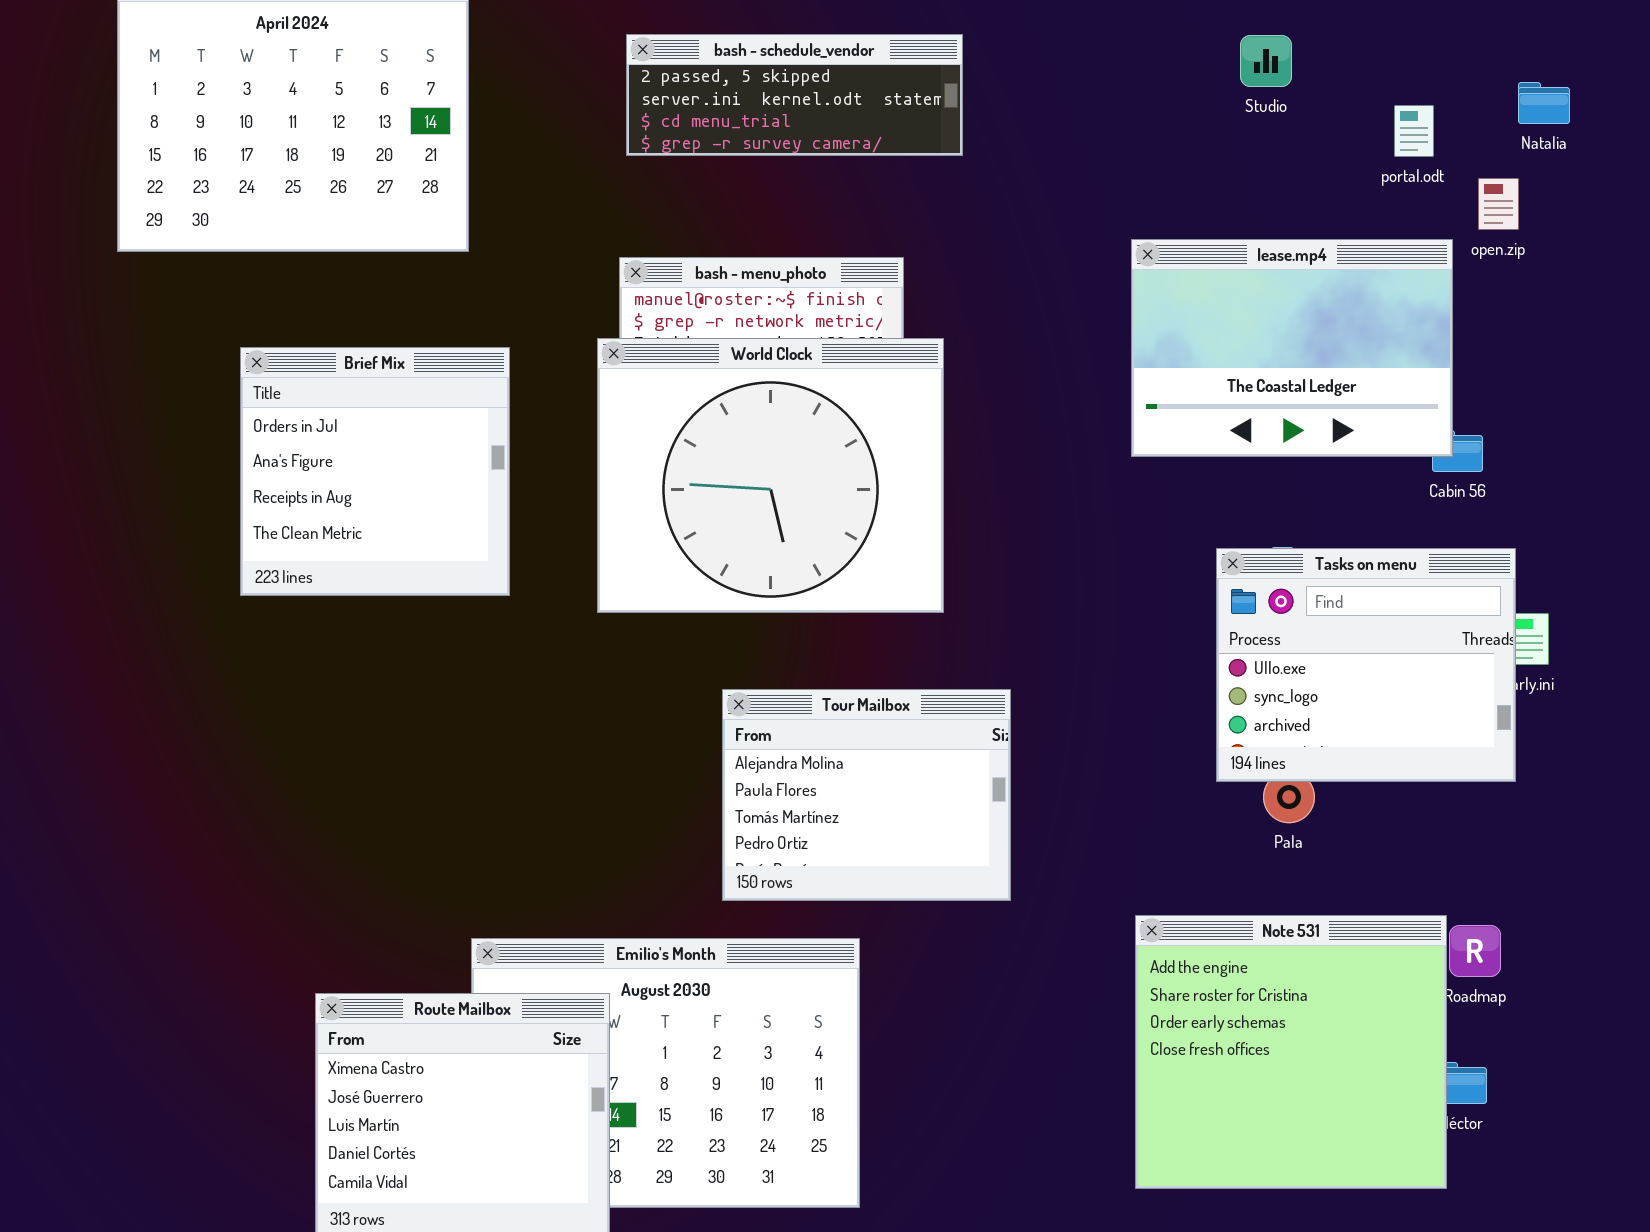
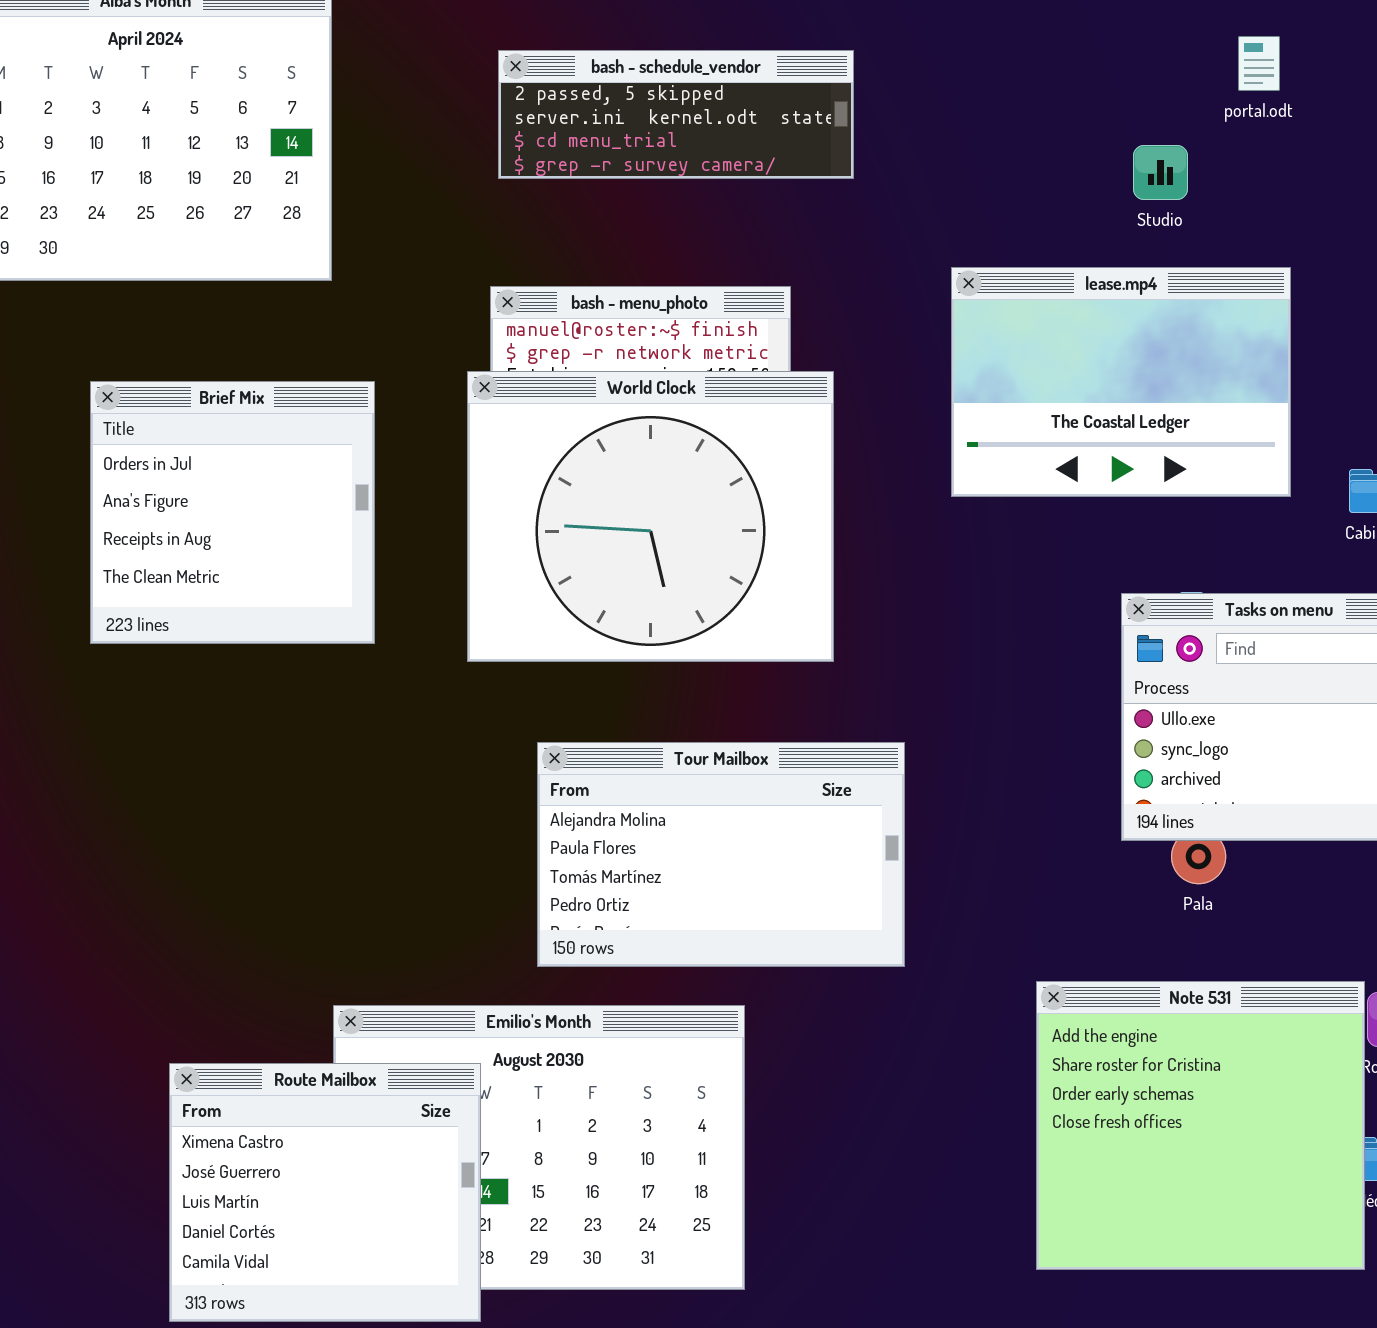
Studio: [1240,35,1292,87] -> [1133,145,1188,200], moved
portal.odt: [1394,105,1434,157] -> [1238,36,1280,91], moved
lease.mp4: [1131,239,1453,457] -> [951,267,1291,497], moved
Tour Mailbox: [722,689,1011,901] -> [537,742,905,967], resized

